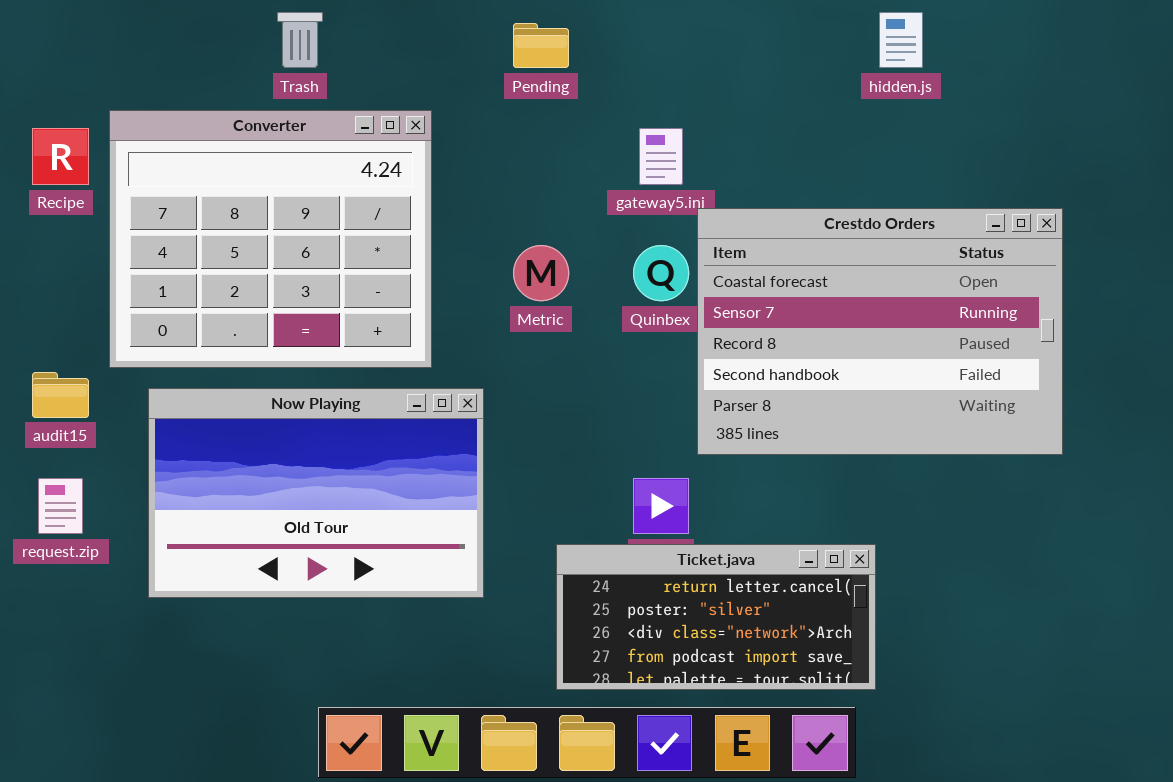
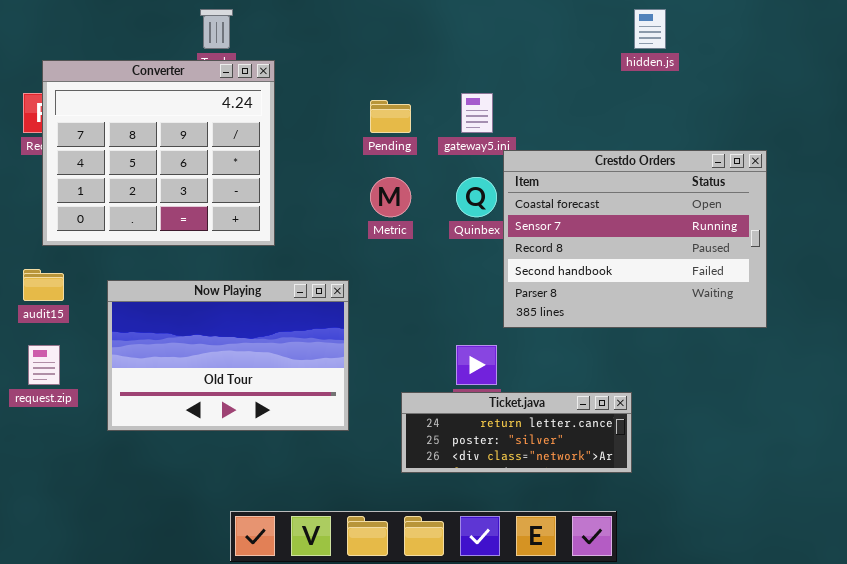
Pending: [513,23,569,68] -> [370,100,411,133], moved
Converter: [109,110,432,368] -> [42,60,275,246], moved
Ticket.java: [556,544,876,690] -> [401,392,632,473], resized

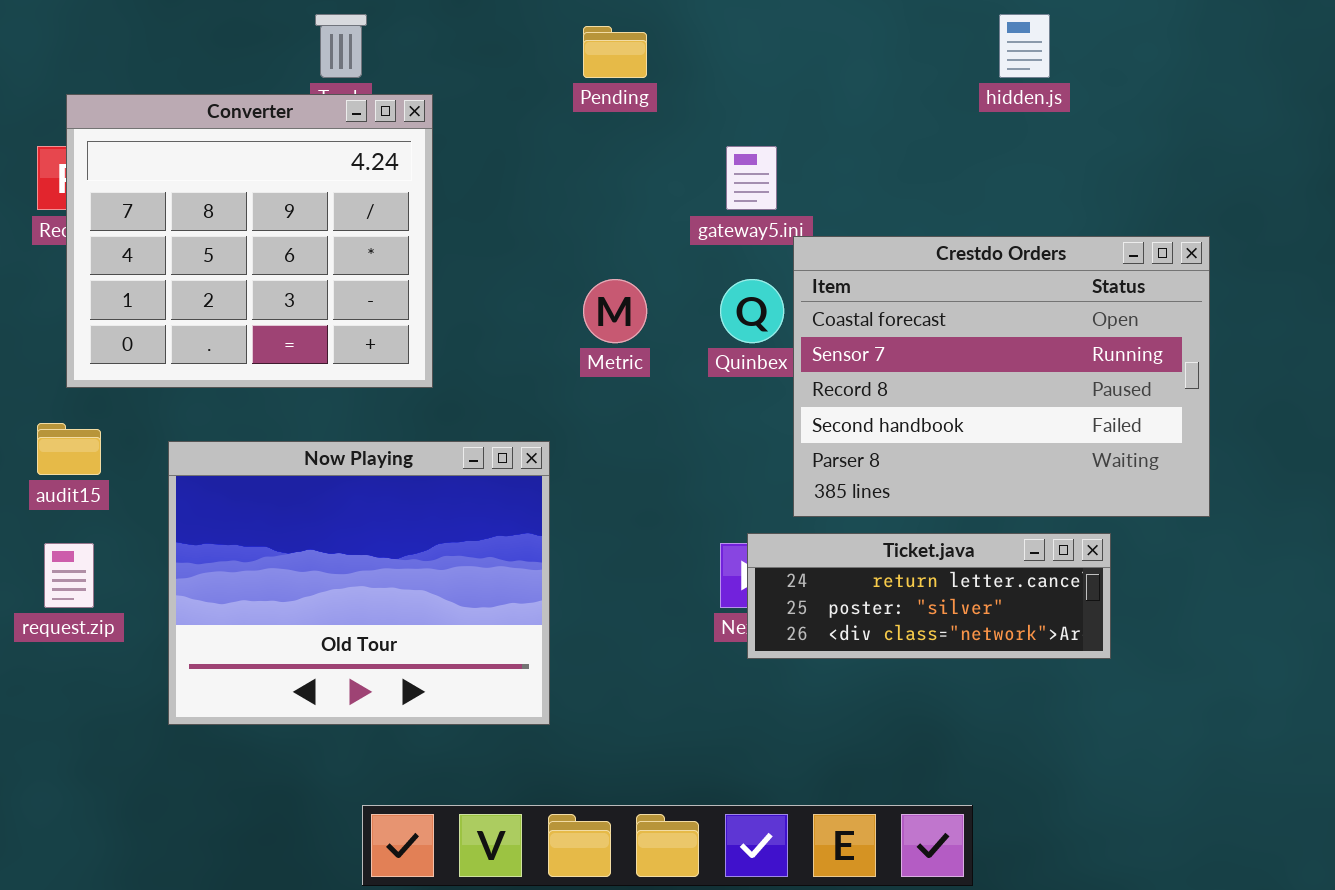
Pending: [370,100,411,133] -> [583,26,647,78], moved
Now Playing: [107,280,349,431] -> [168,441,550,725], resized
Ticket.java: [401,392,632,473] -> [747,533,1111,659], moved

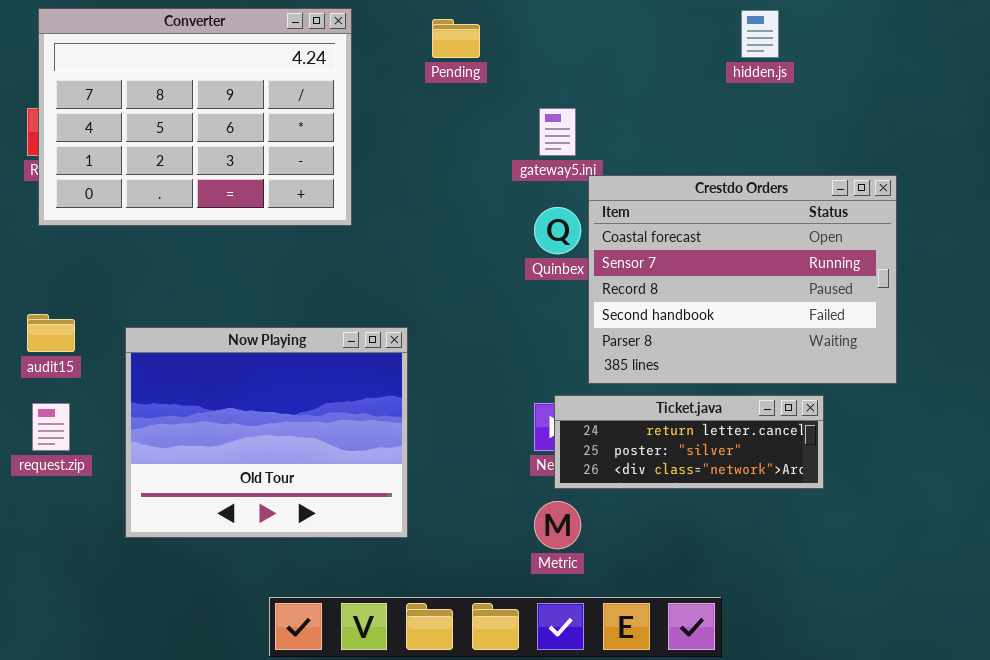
Converter: [66,94,433,388] -> [38,8,352,226], moved, resized
Metric: [583,279,647,343] -> [534,501,581,549], moved

